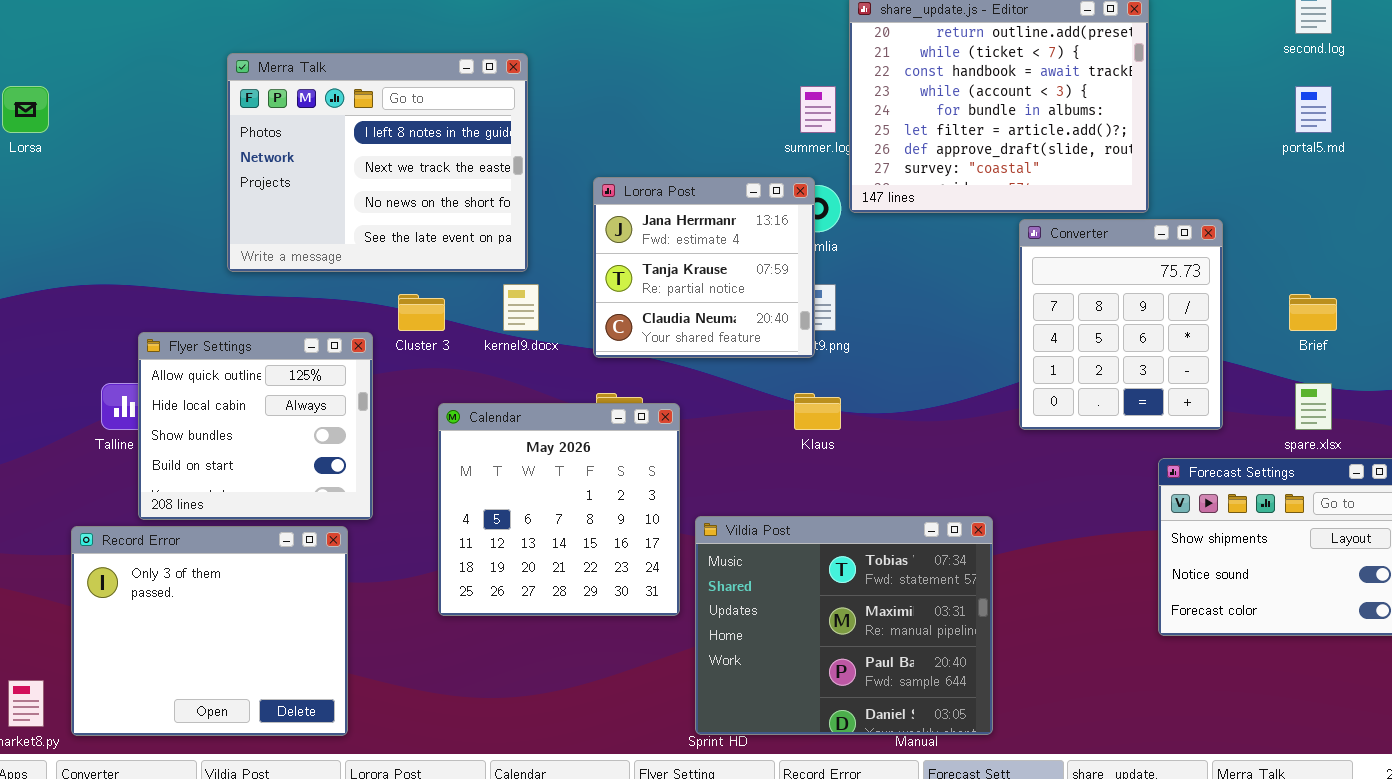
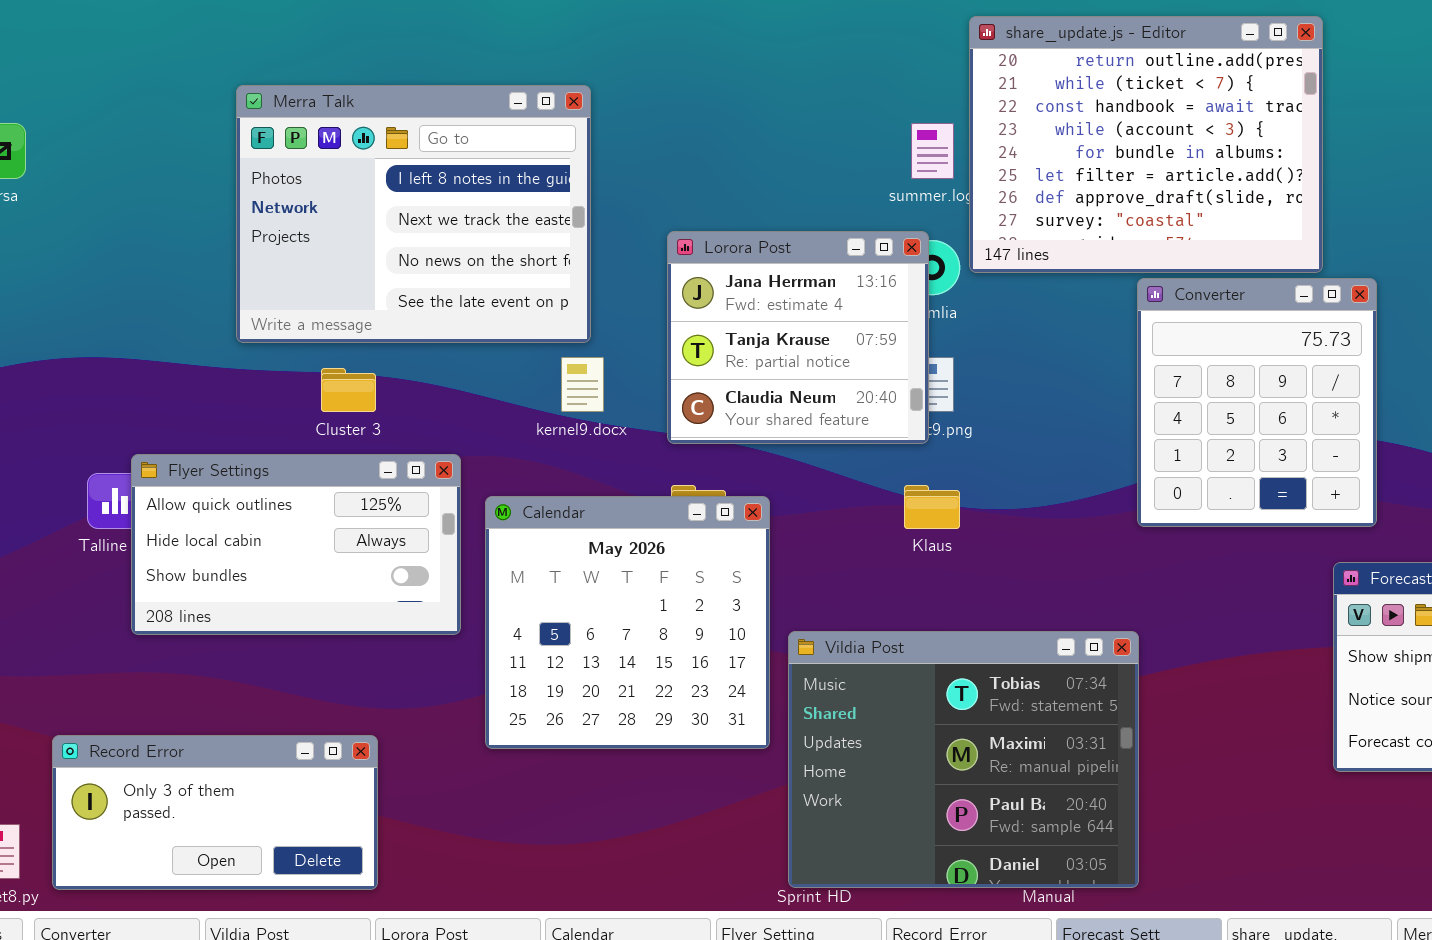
Converter: [1019,219,1223,430] -> [1137,278,1377,527], moved
Cluster 3: [398,294,445,331] -> [321,368,376,412], moved
Flyer Settings: [138,332,373,520] -> [131,454,461,635], resized
Record Error: [71,526,348,736] -> [52,735,378,890], resized

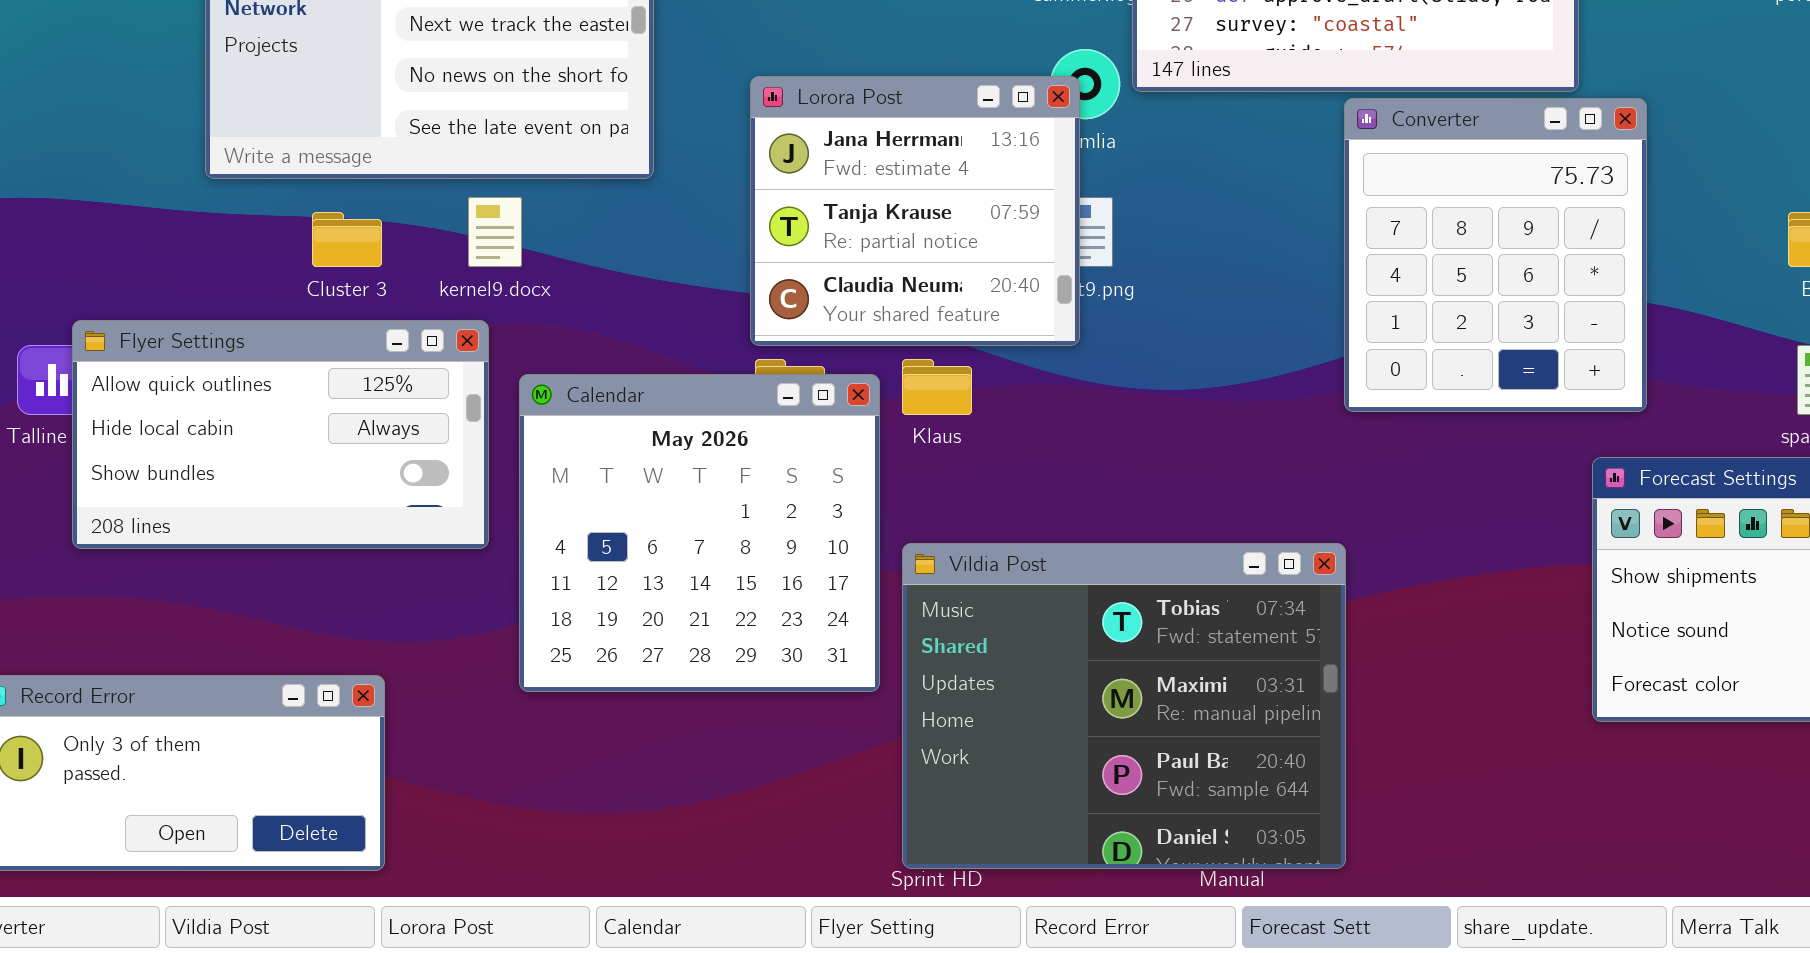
Lorora Post: [667,231,929,444] -> [750,76,1080,346], moved
kernel9.docx: [561,357,604,412] -> [468,197,522,267], moved
Klaus: [904,485,960,529] -> [902,359,972,415], moved

